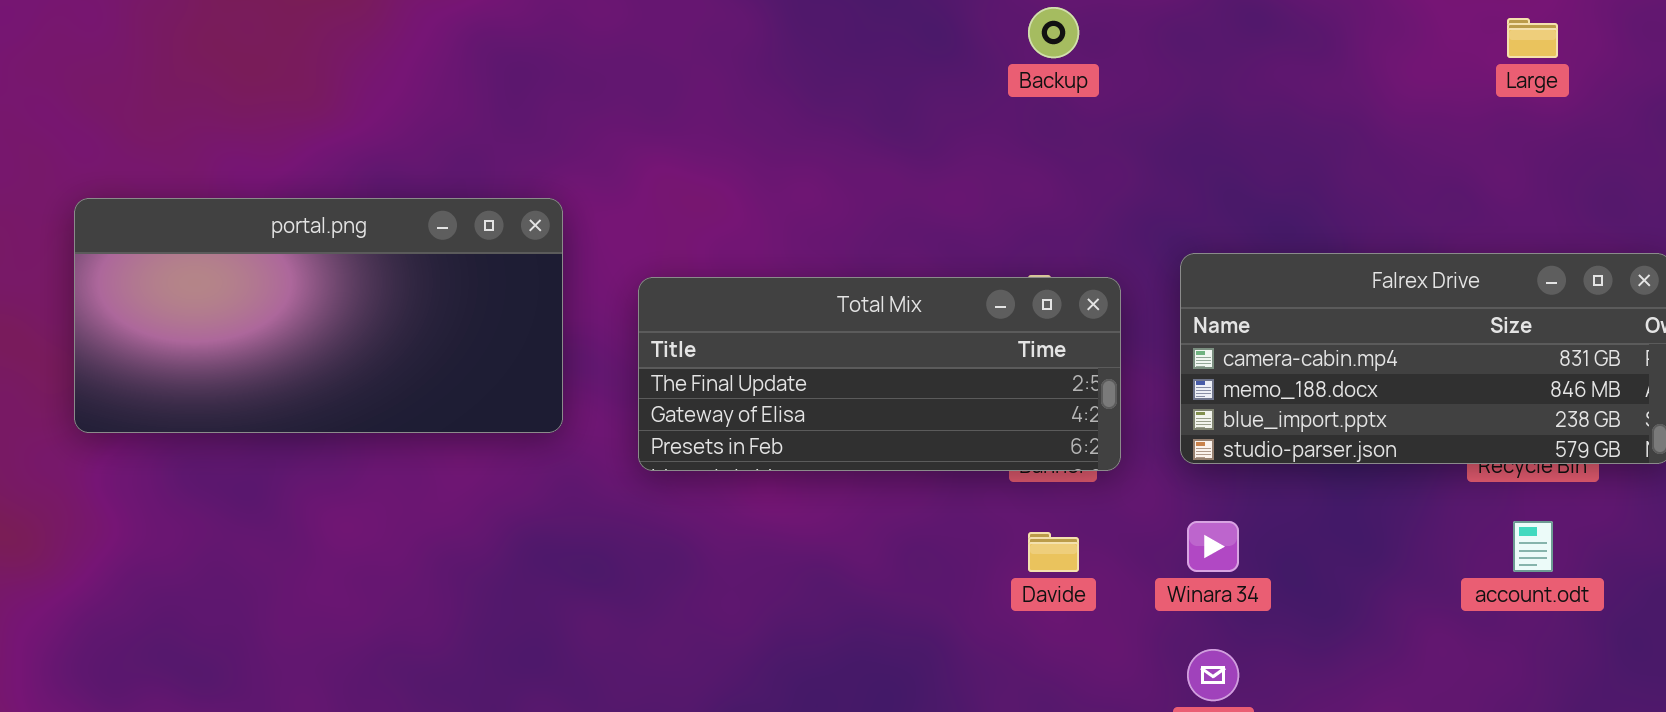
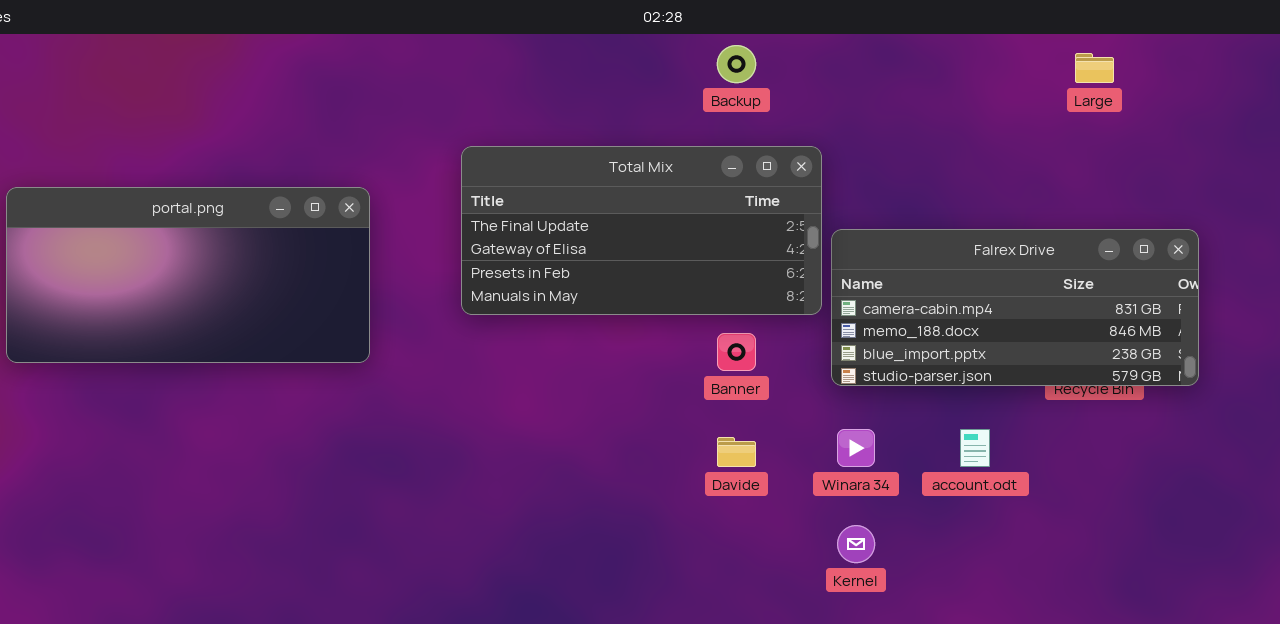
Total Mix: [638,277,1121,471] -> [461,146,822,315], moved, resized
account.odt: [1513,521,1553,572] -> [960,429,990,467], moved

